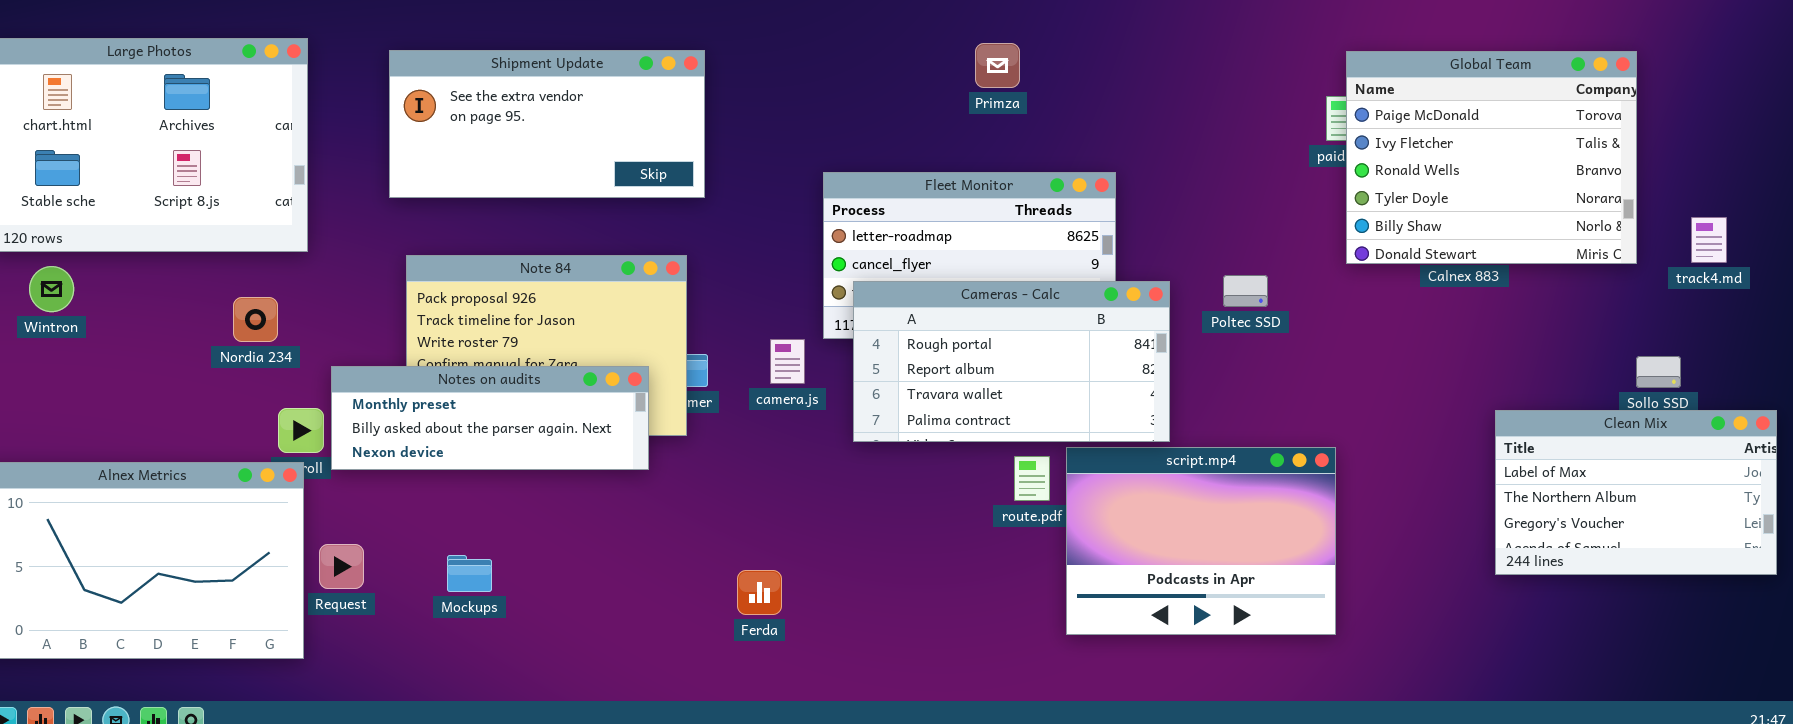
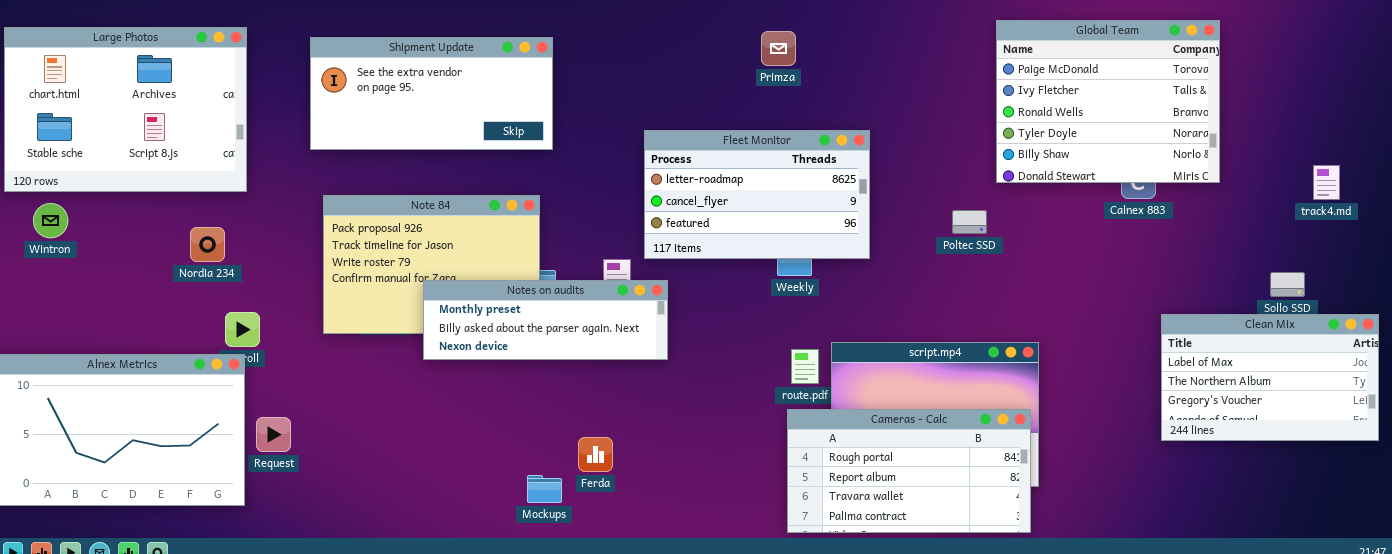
Global Team: [1346,51,1637,264] -> [996,20,1220,183], moved
Cameras - Calc: [853,281,1170,442] -> [787,409,1031,533], moved
Notes on audits: [331,366,649,470] -> [423,280,668,360], moved
Mockups: [447,555,492,592] -> [527,475,562,503], moved

